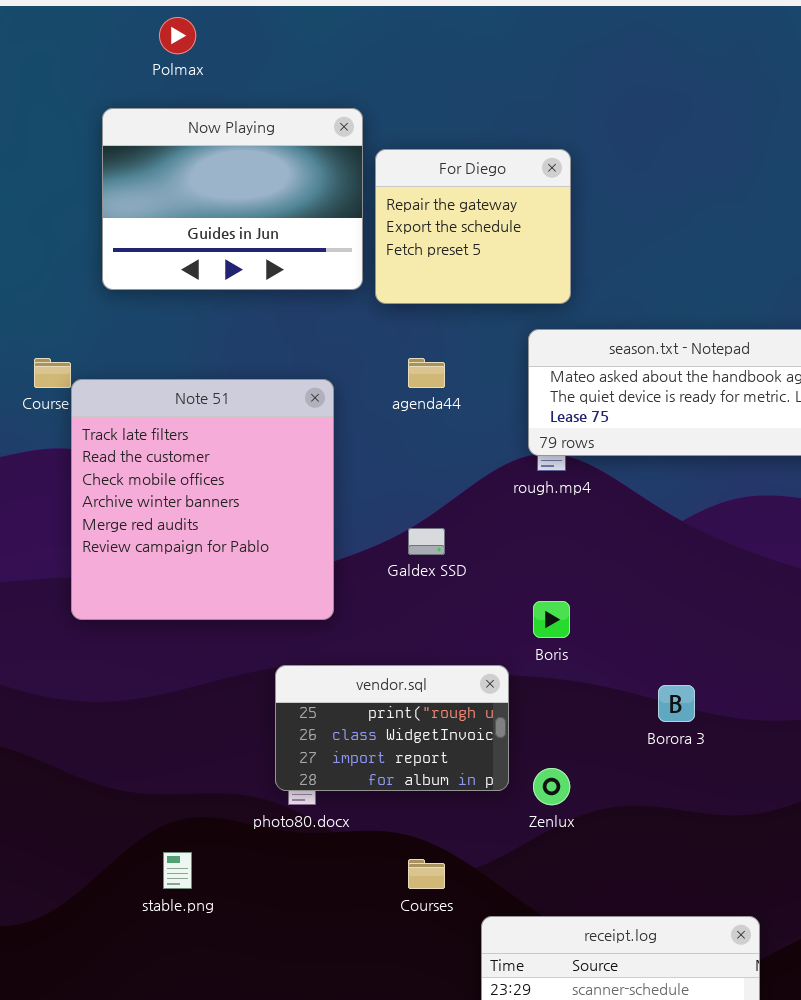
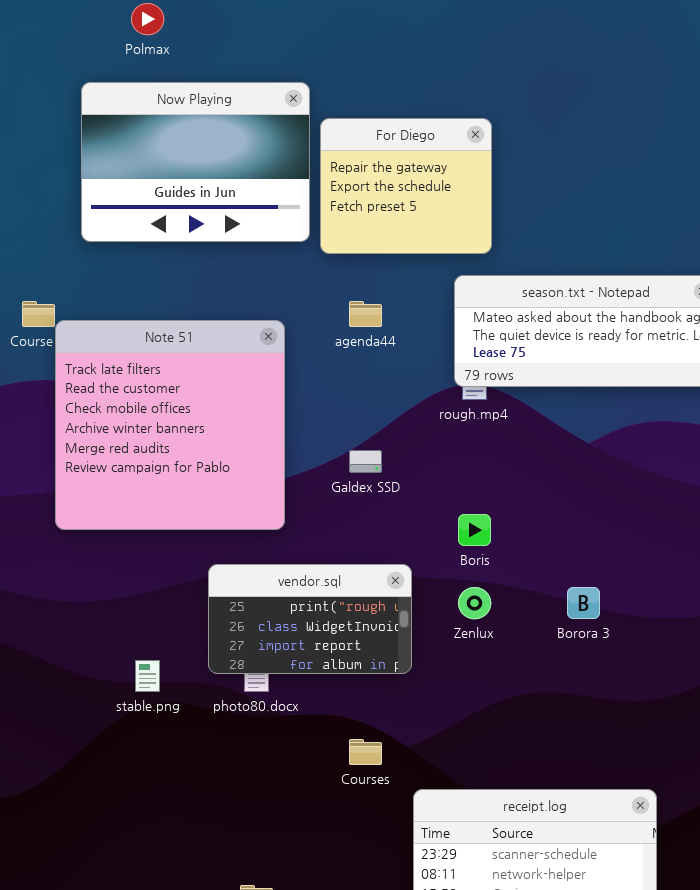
vendor.sql: [275,665,509,791] -> [208,564,412,674], moved
Zenlux: [533,768,570,805] -> [458,587,491,619], moved
stable.png: [163,852,192,889] -> [135,660,160,692], moved

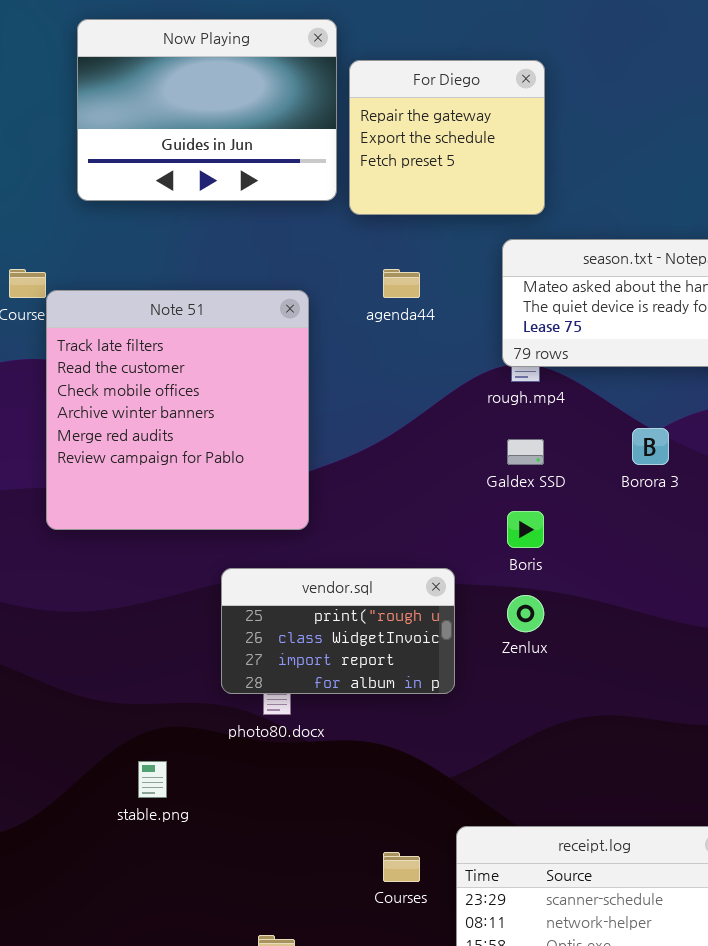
Galdex SSD: [349,450,382,473] -> [507,439,544,465], moved
Borora 3: [567,587,600,619] -> [632,428,669,465], moved
stable.png: [135,660,160,692] -> [138,761,167,798], moved
Courses: [349,739,382,765] -> [383,852,420,882], moved

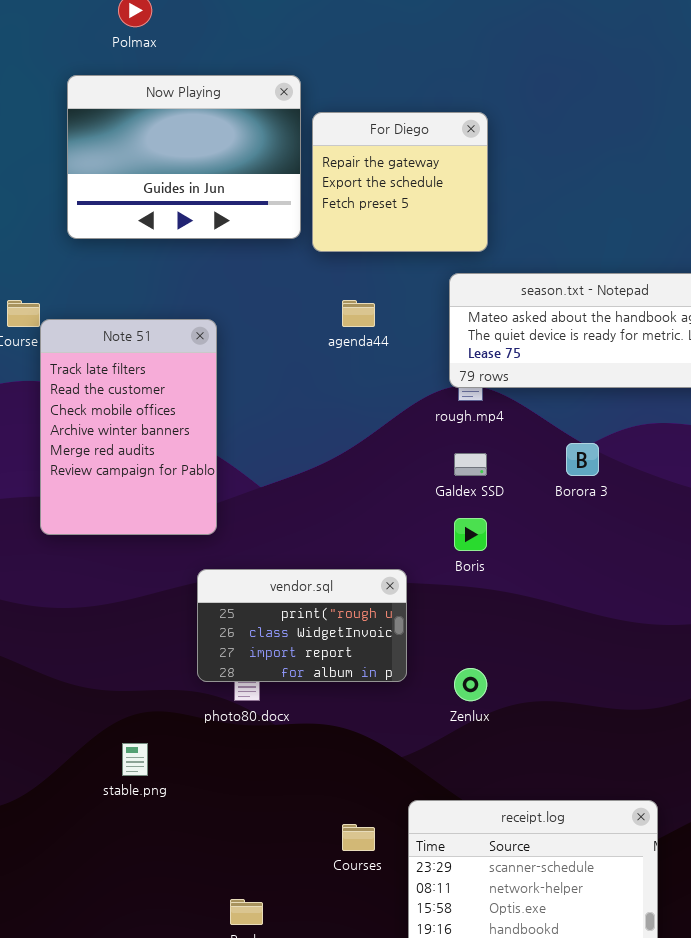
Note 51: [46,290,309,530] -> [40,319,217,535], resized
Zenlux: [507,595,544,632] -> [454,668,487,701], moved

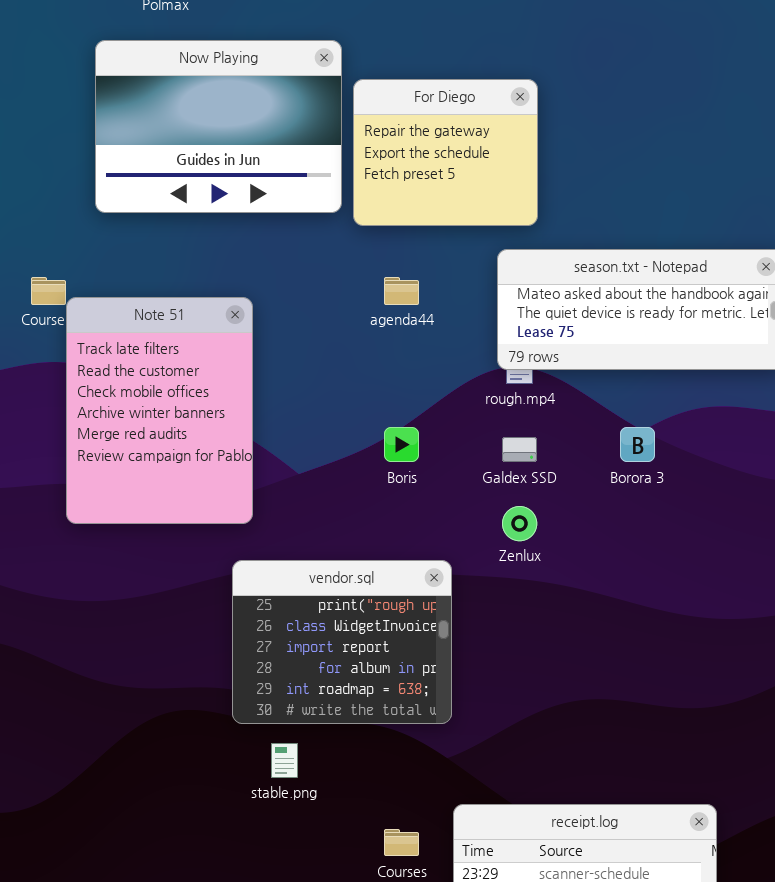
Boris: [454,518,487,551] -> [384,427,419,462], moved
vendor.sql: [197,569,407,682] -> [232,560,452,724], resized
Zenlux: [454,668,487,701] -> [502,506,537,541], moved
stable.png: [122,743,148,776] -> [271,743,298,778], moved

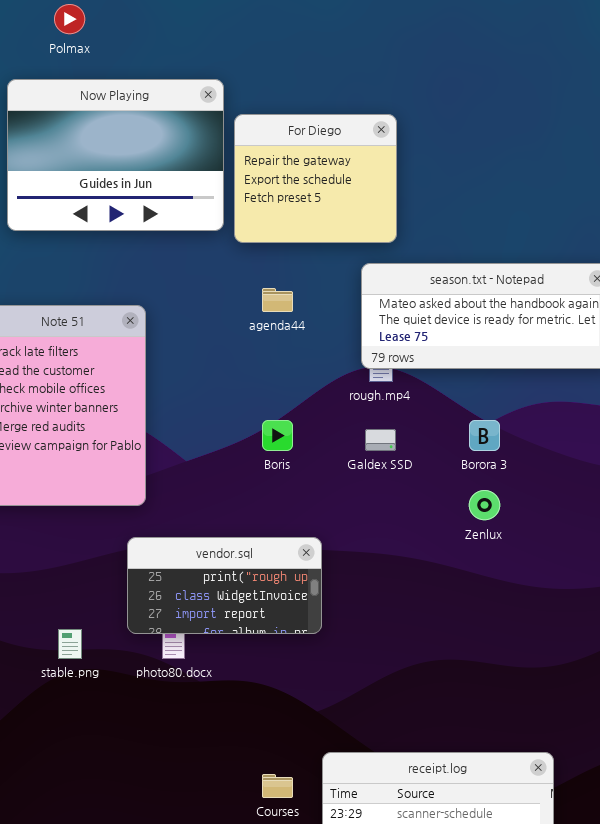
Zenlux: [502,506,537,541] -> [469,490,500,520], moved
vendor.sql: [232,560,452,724] -> [127,537,322,634], resized
stable.png: [271,743,298,778] -> [58,629,82,659], moved

